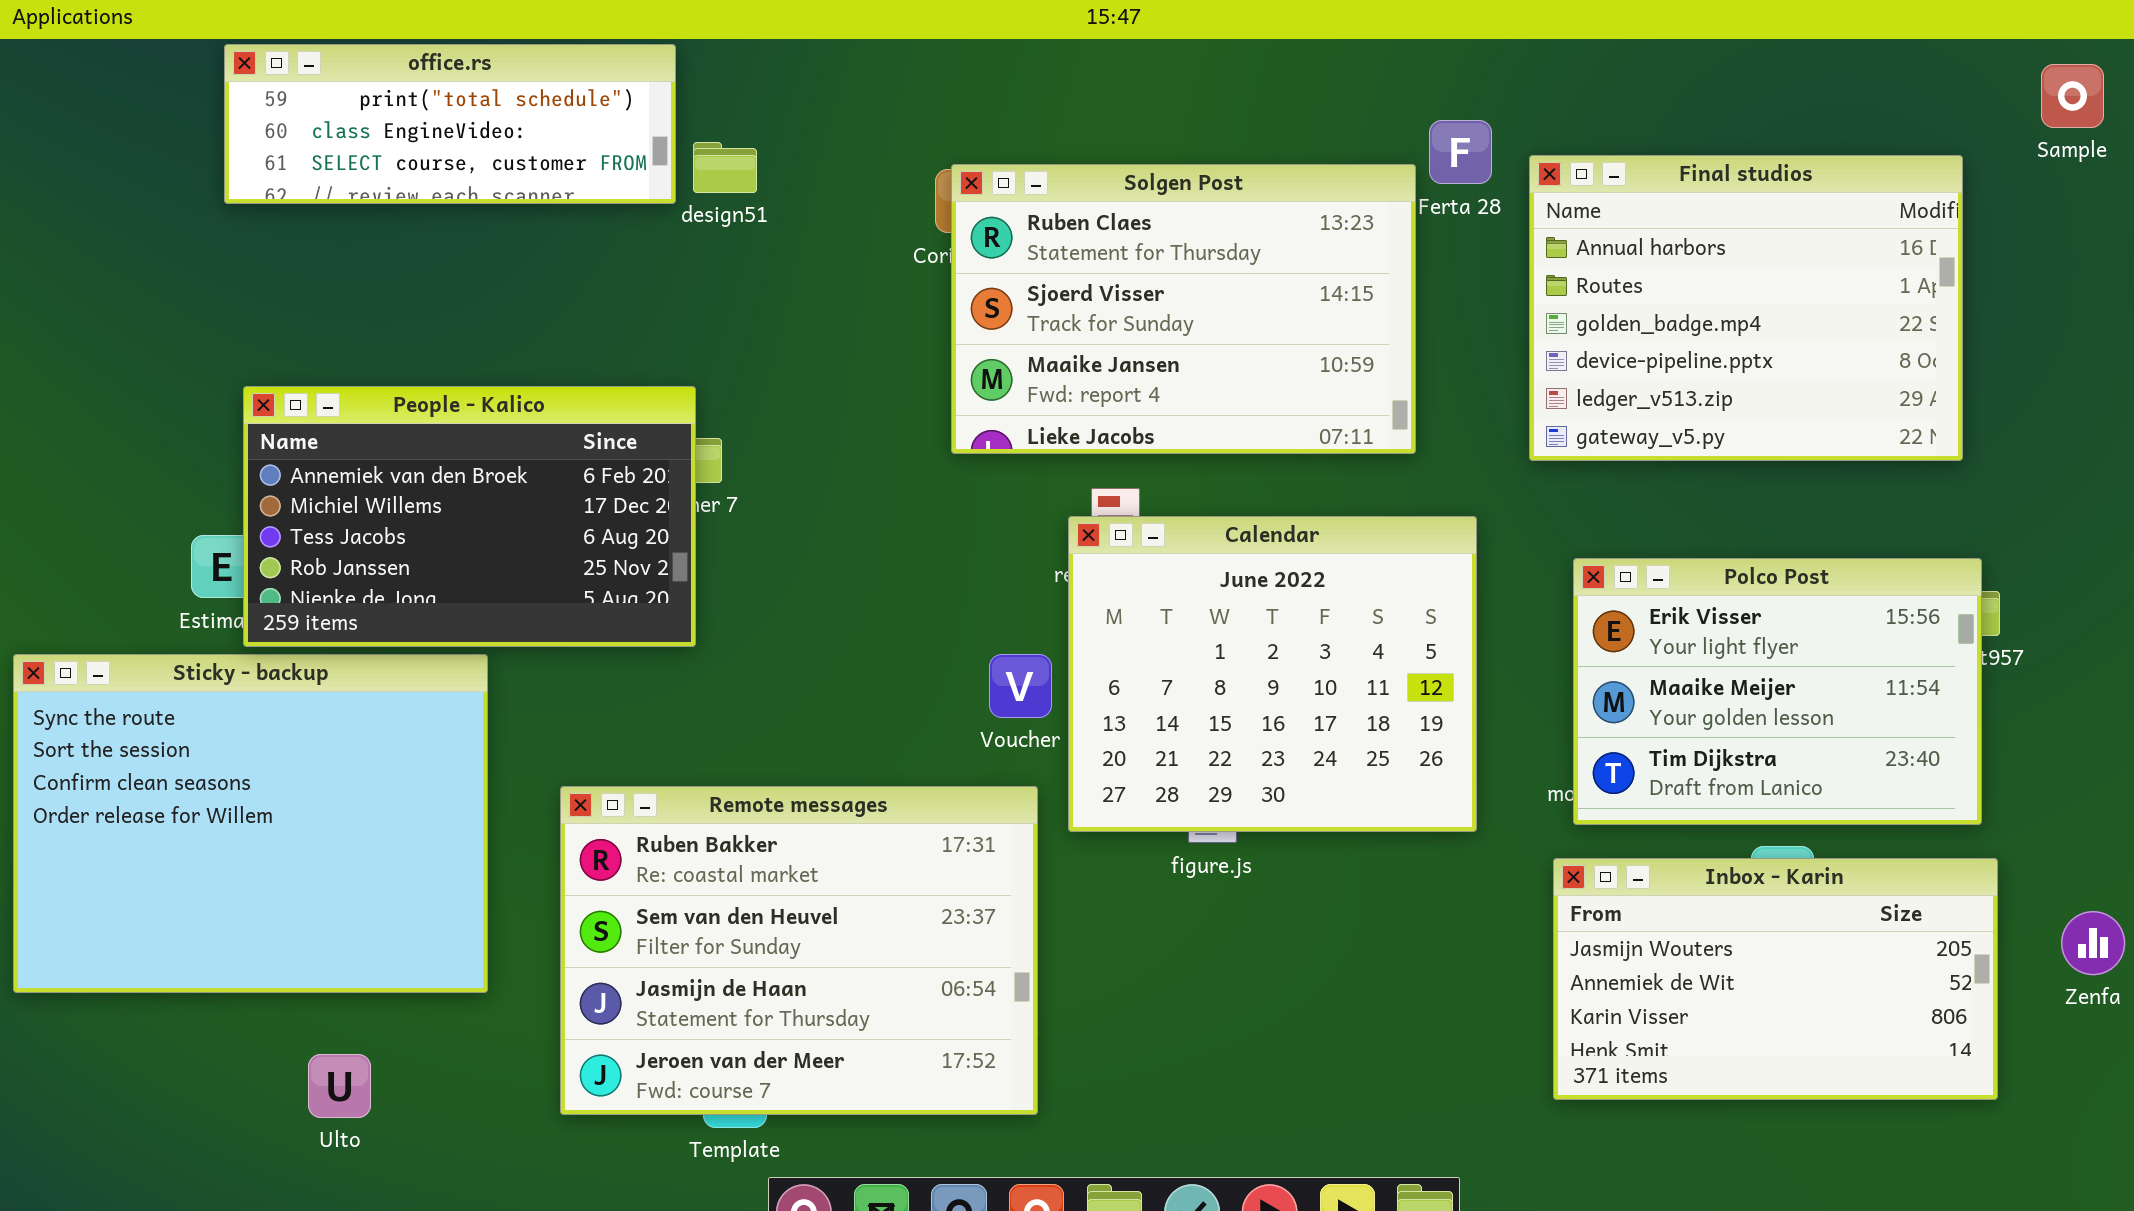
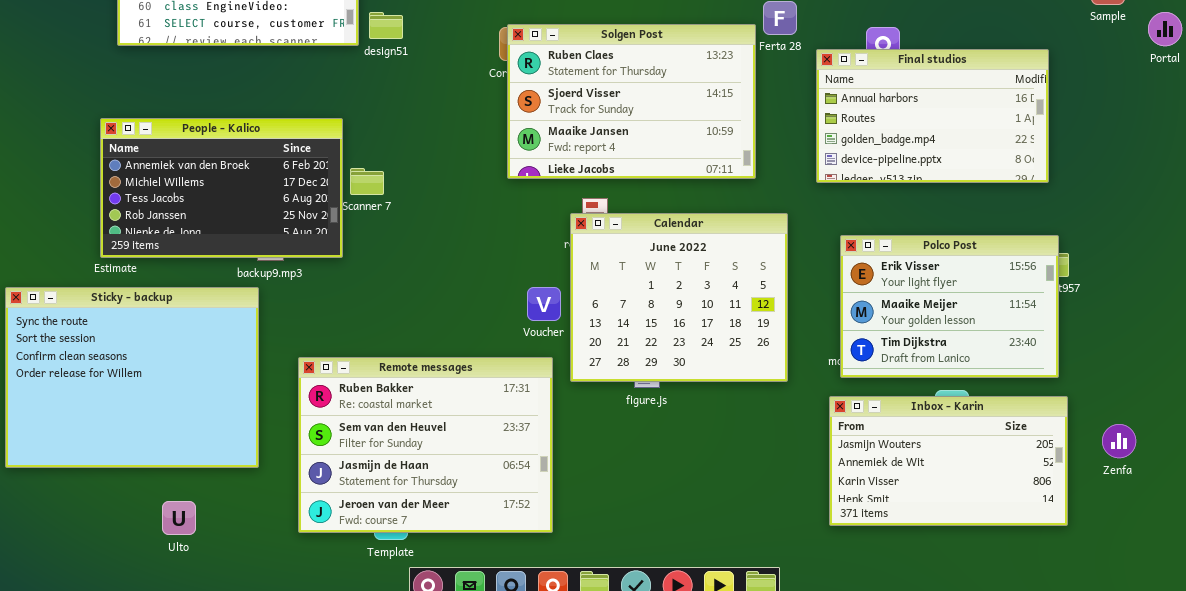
Final studios: [1529,155,1963,461] -> [816,49,1049,183], resized
People - Kalico: [243,386,696,647] -> [100,118,343,258], moved

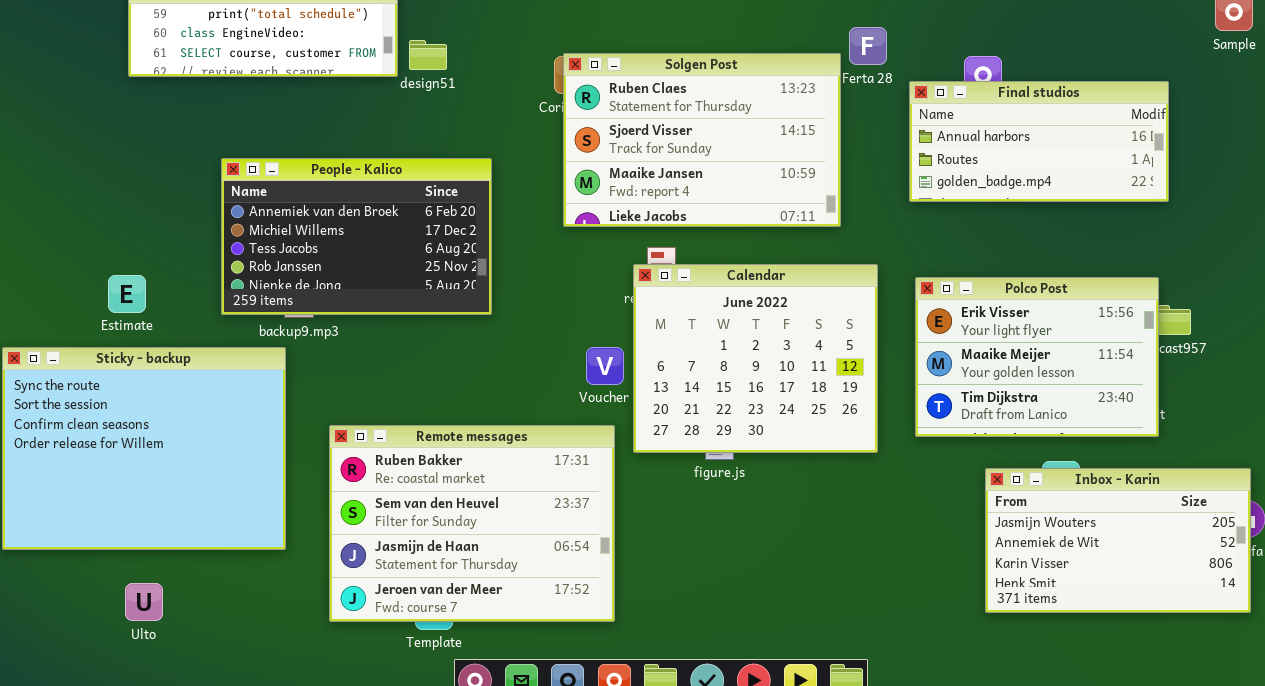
Final studios: [816,49,1049,183] -> [909,81,1169,202], resized
People - Kalico: [100,118,343,258] -> [221,158,492,315], moved
Polco Post: [840,235,1059,378] -> [915,277,1159,437], moved
Inbox - Karin: [829,396,1068,526] -> [985,468,1251,613], moved
Ulto: [162,501,196,535] -> [125,583,163,621], moved

